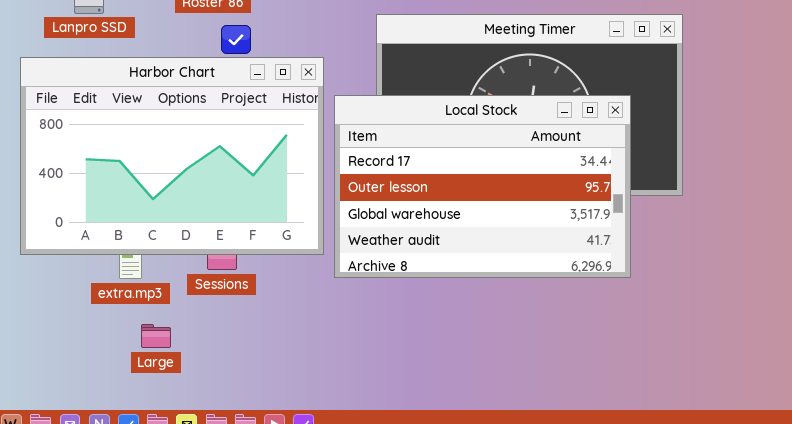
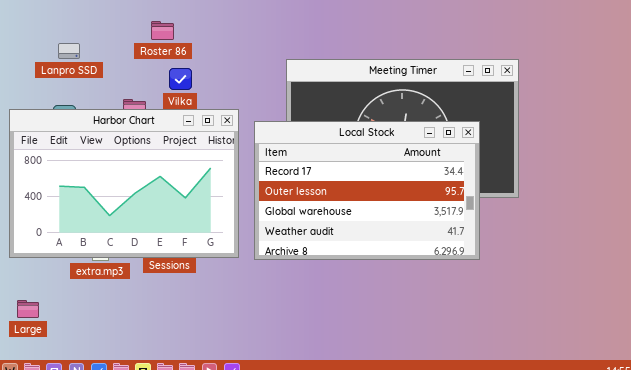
Harbor Chart: [20,57,324,255] -> [9,109,239,258], moved
Large: [141,324,171,348] -> [17,300,39,318], moved

